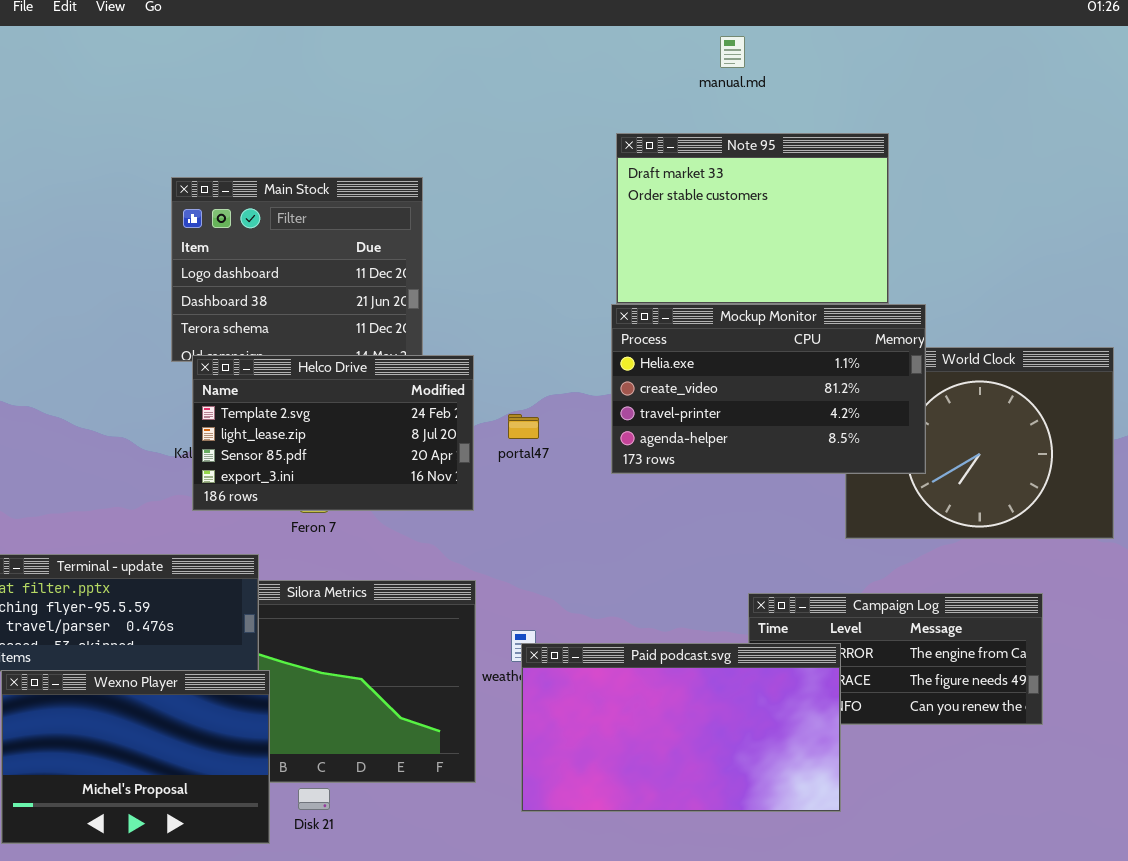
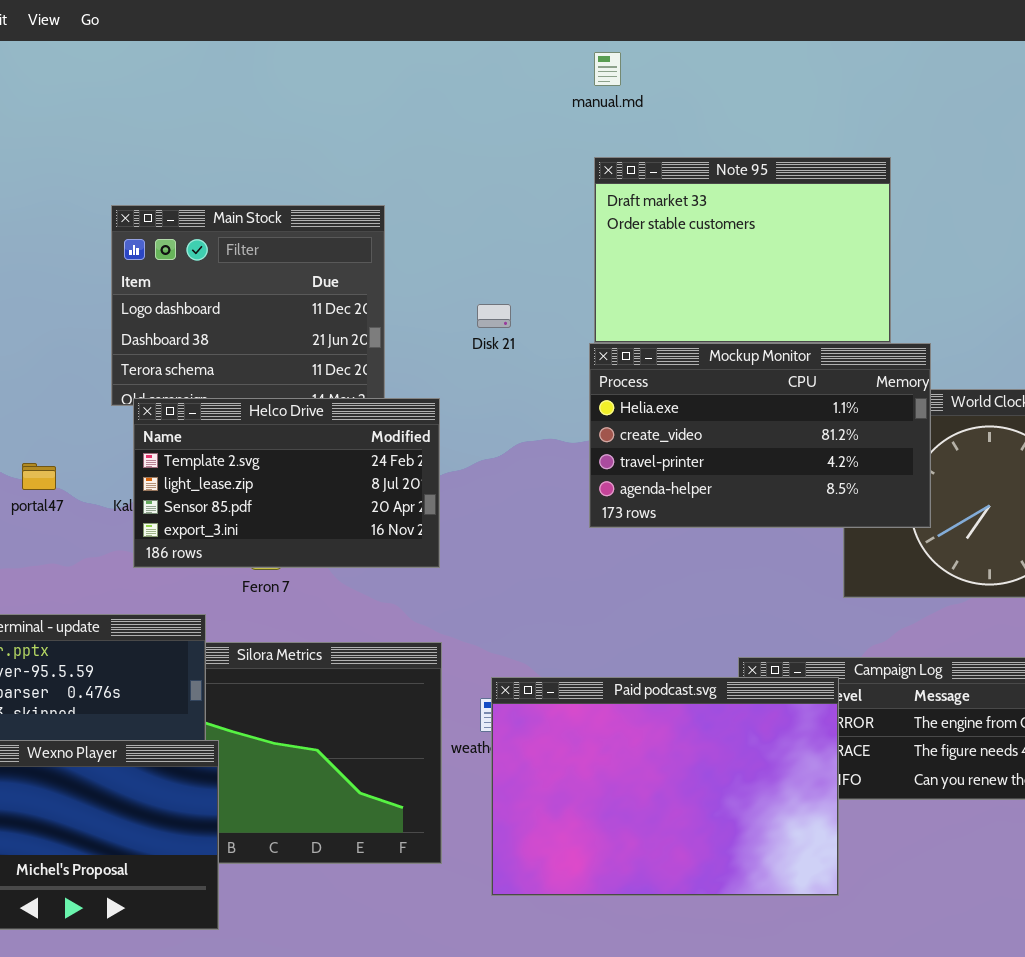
manual.md: [720,36,745,68] -> [594,52,621,86], moved
portal47: [508,414,539,439] -> [22,463,56,490], moved
Paid podcast.svg: [521,643,841,812] -> [491,677,839,896], resized
Disk 21: [298,788,330,810] -> [477,304,511,328], moved

